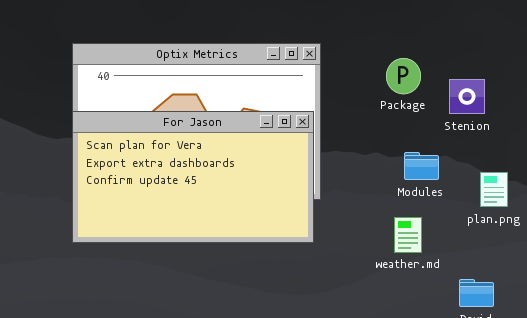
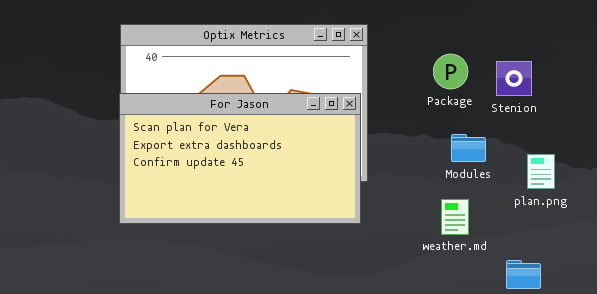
Package: [386,58,421,94] -> [433,54,468,89], moved

